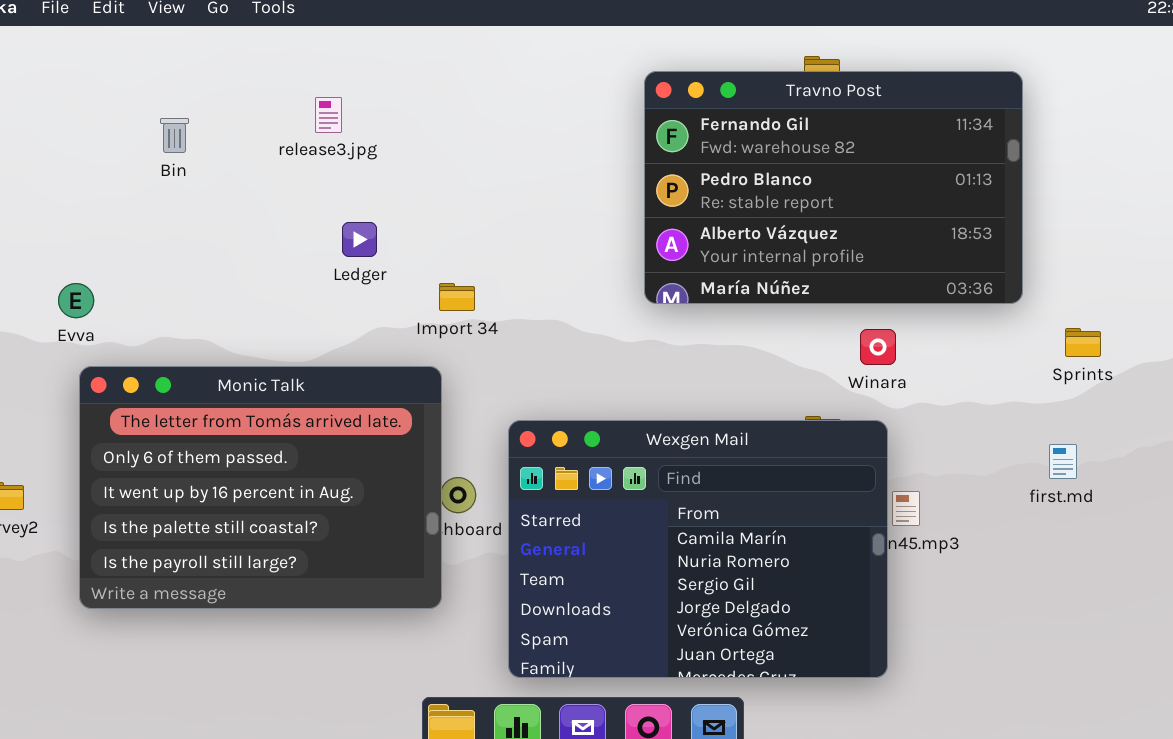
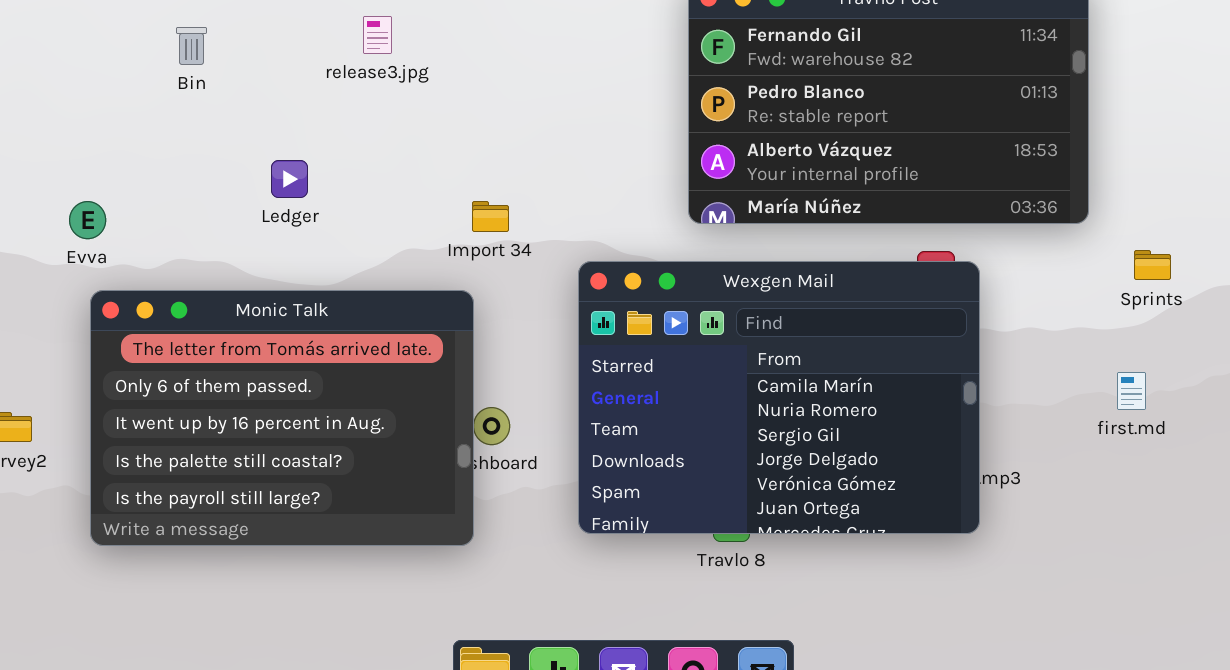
release3.jpg: [315,97,342,133] -> [363,16,392,54], moved
Ledger: [342,222,377,257] -> [271,160,308,198], moved
Wexgen Mail: [508,420,888,678] -> [578,261,980,534], moved

